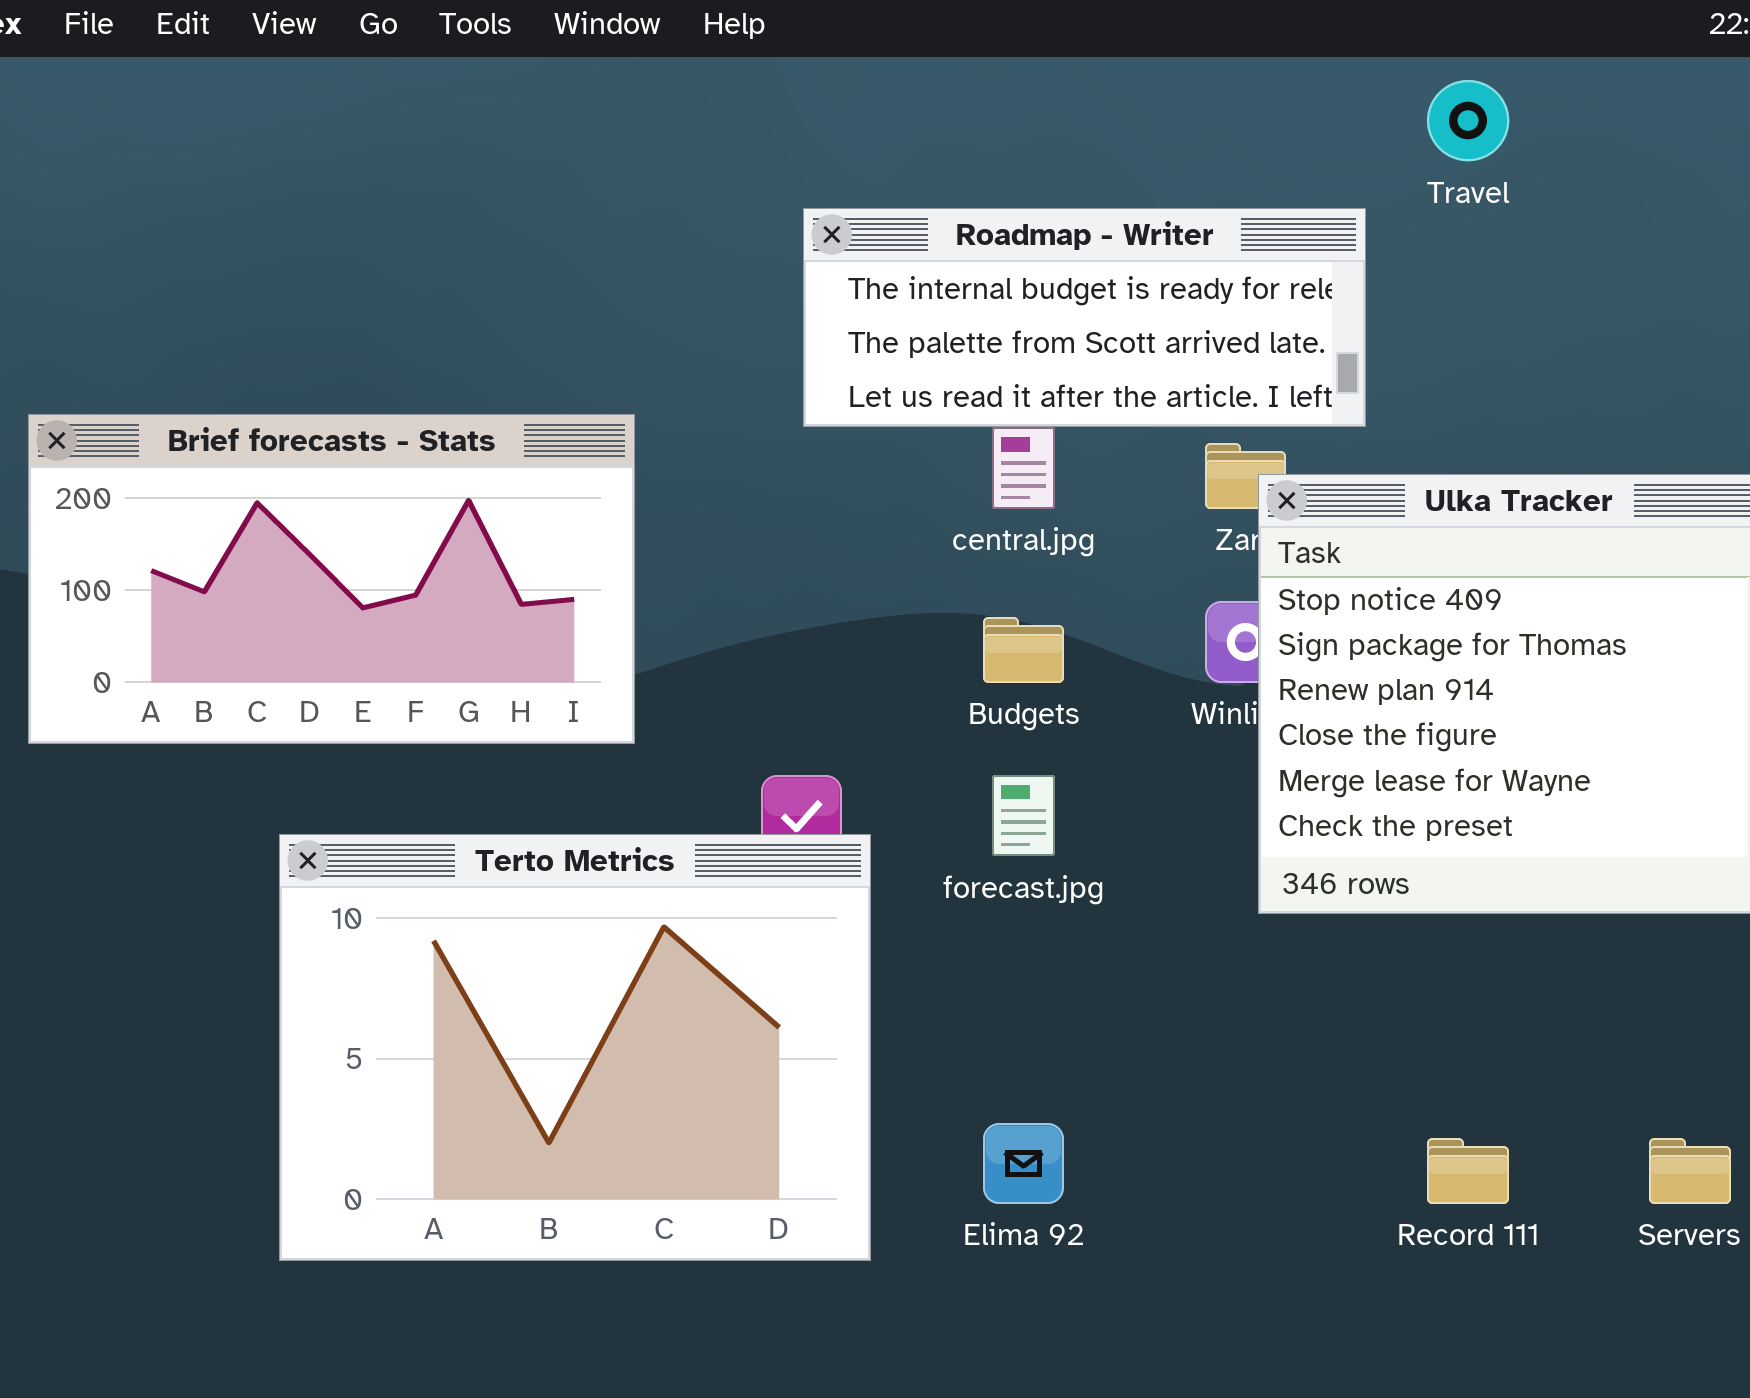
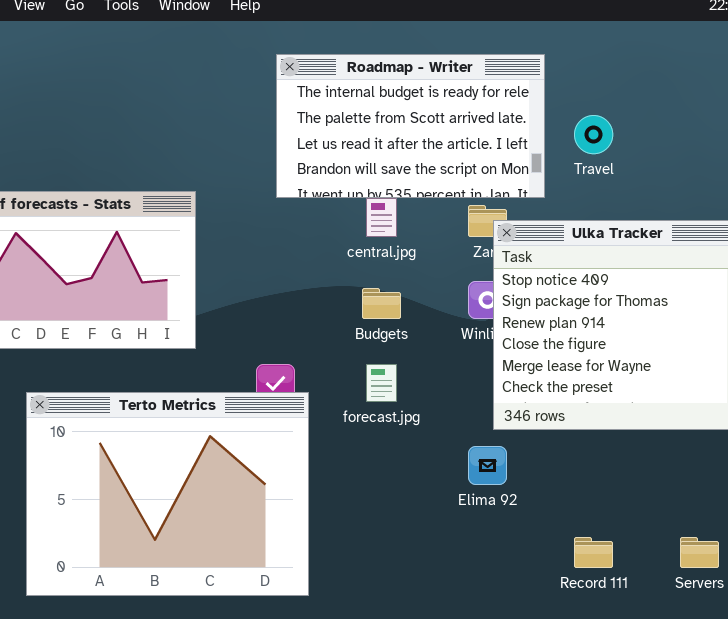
Travel: [1427,80,1509,161] -> [574,115,613,154], moved
Roadmap - Writer: [803,208,1366,427] -> [276,54,545,198], resized
Elima 92: [983,1123,1064,1204] -> [468,446,507,485], moved

